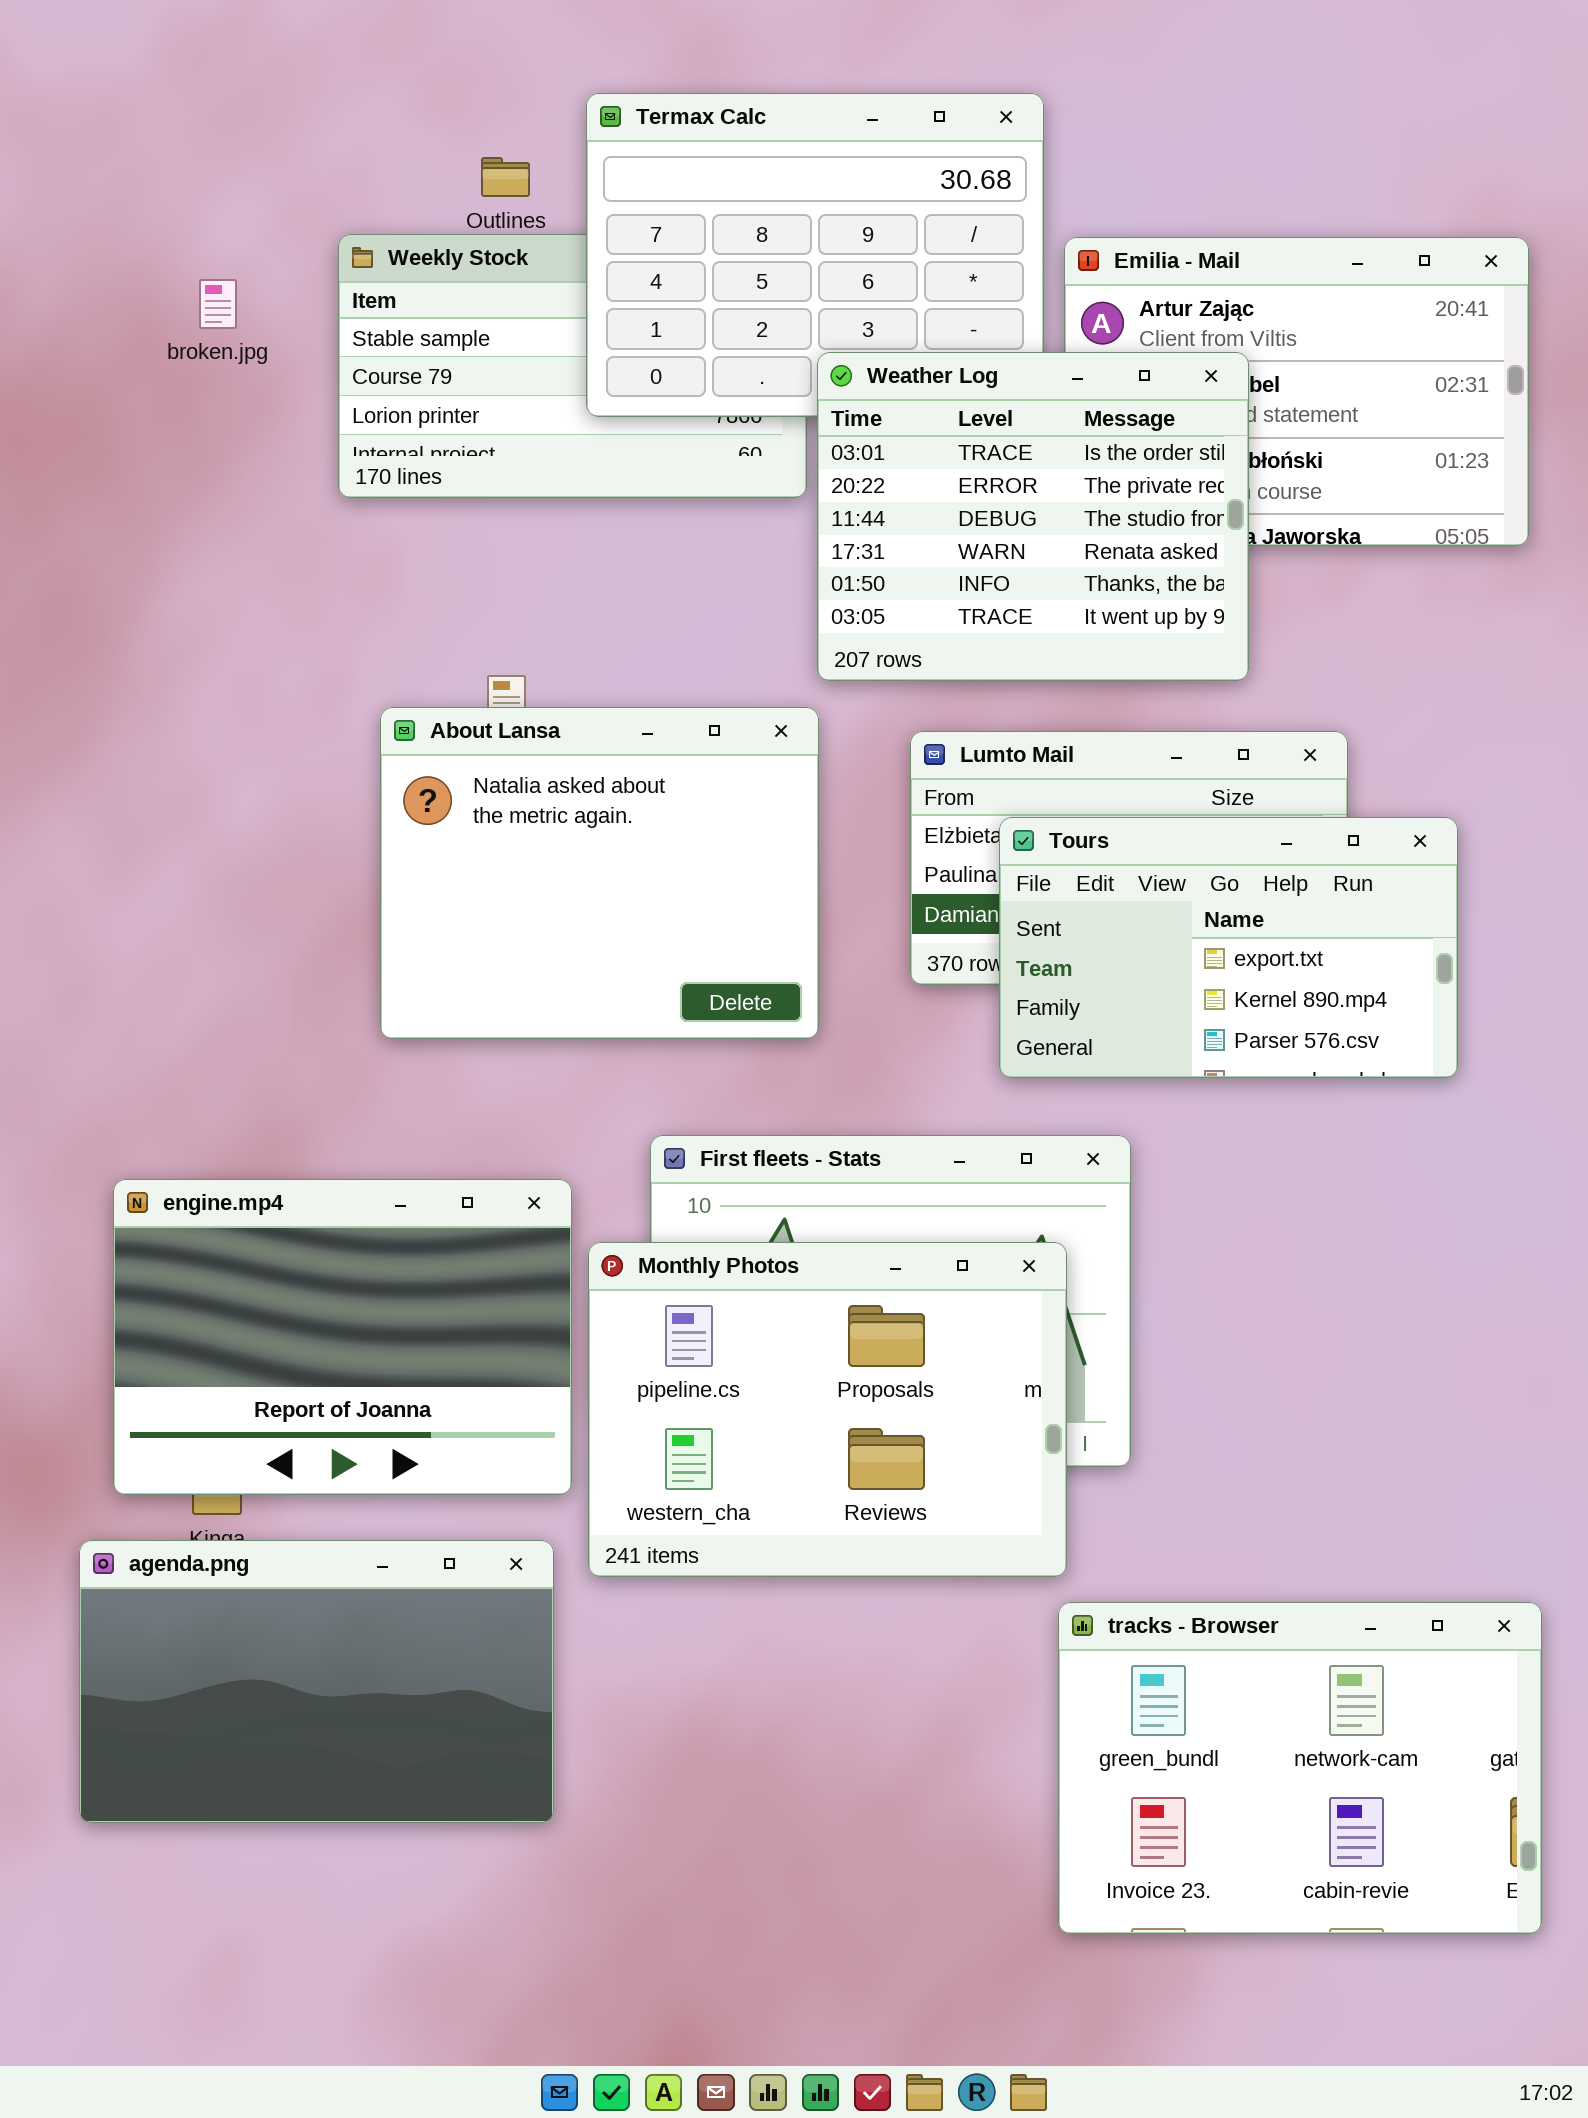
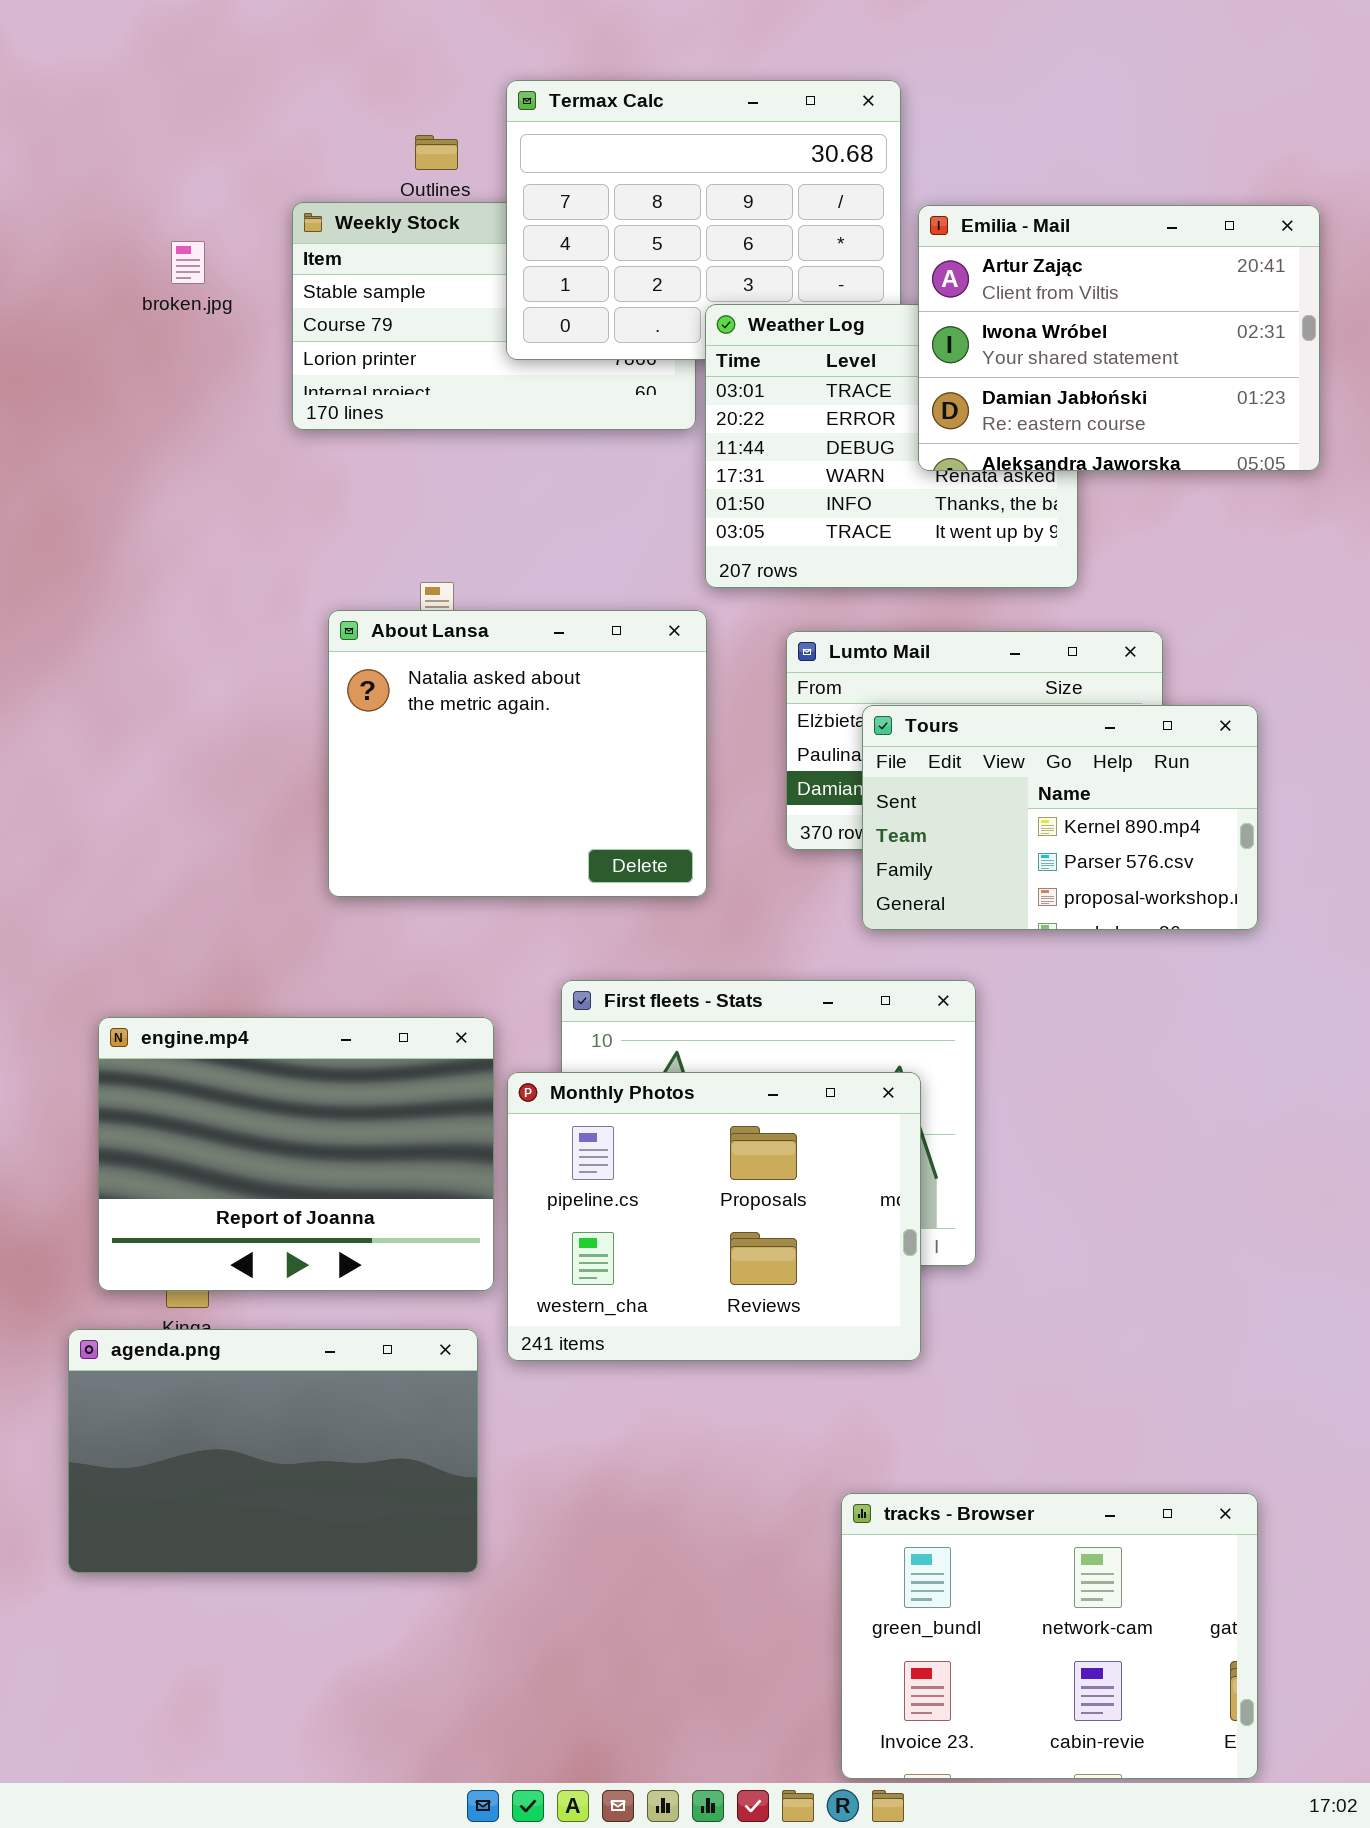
Emilia - Mail: [1064,237,1529,546] -> [918,205,1320,471], raised
Tours: [999,817,1458,1078] -> [862,705,1258,930], scrolled down 1 row
tracks - Browser: [1058,1602,1542,1934] -> [841,1493,1258,1779], moved

